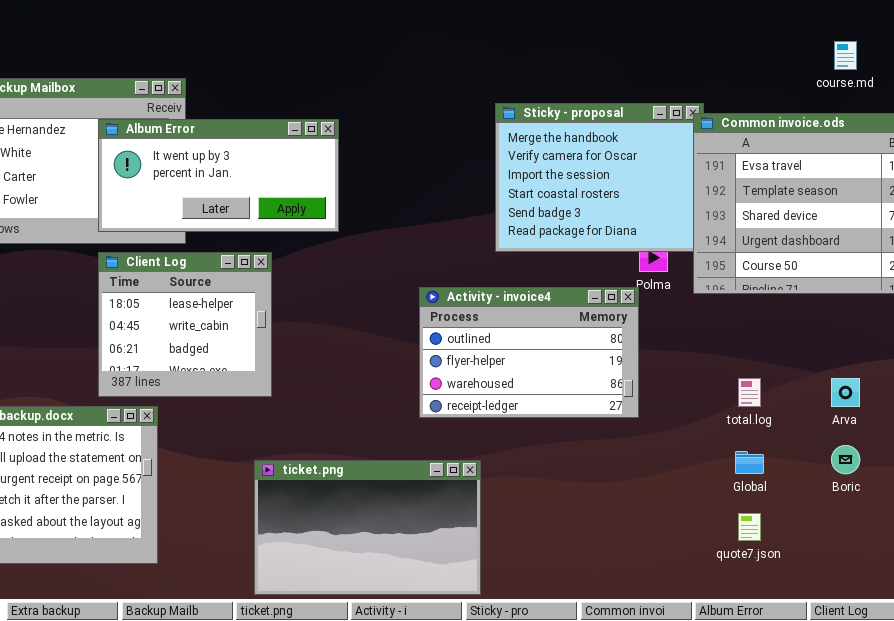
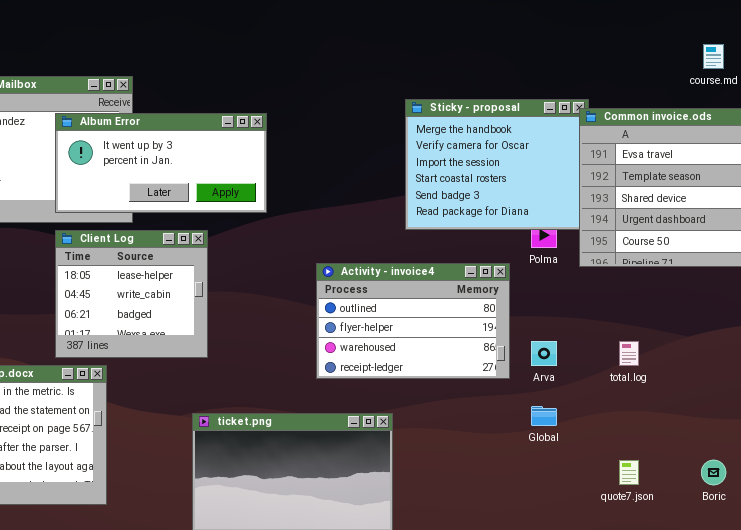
Activity - invoice4: [419,287,639,418] -> [316,263,510,379], moved
Arva: [831,378,860,407] -> [531,341,557,366], moved
Boric: [831,445,860,474] -> [701,460,726,485], moved
Global: [735,451,764,474] -> [531,406,557,426], moved

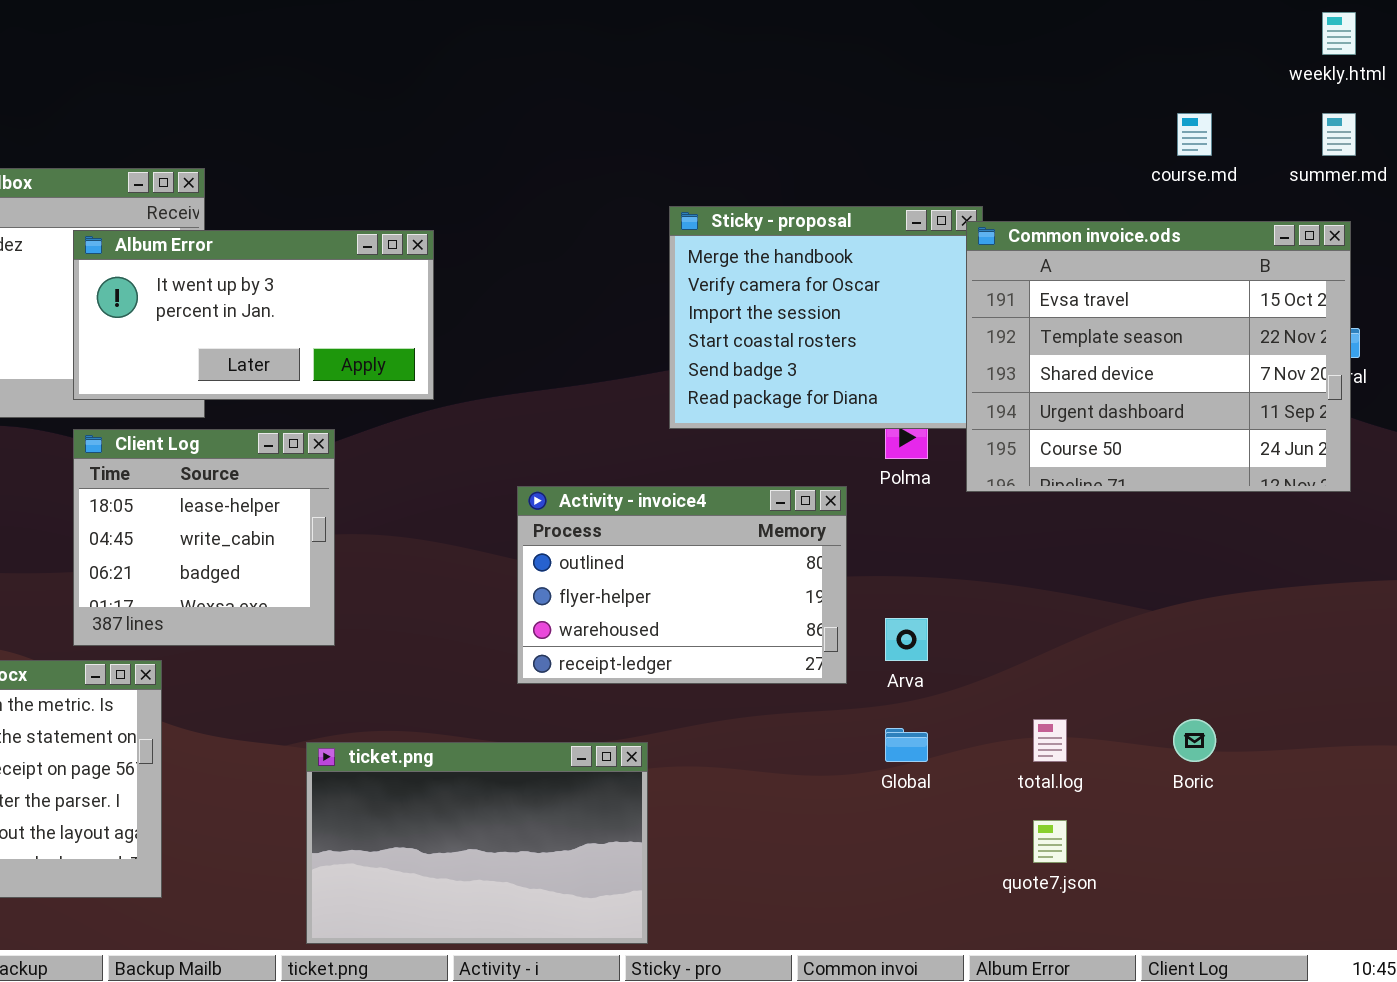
total.log: [619,341,639,366] -> [1033,719,1067,762], moved
Boric: [701,460,726,485] -> [1173,719,1216,762], moved

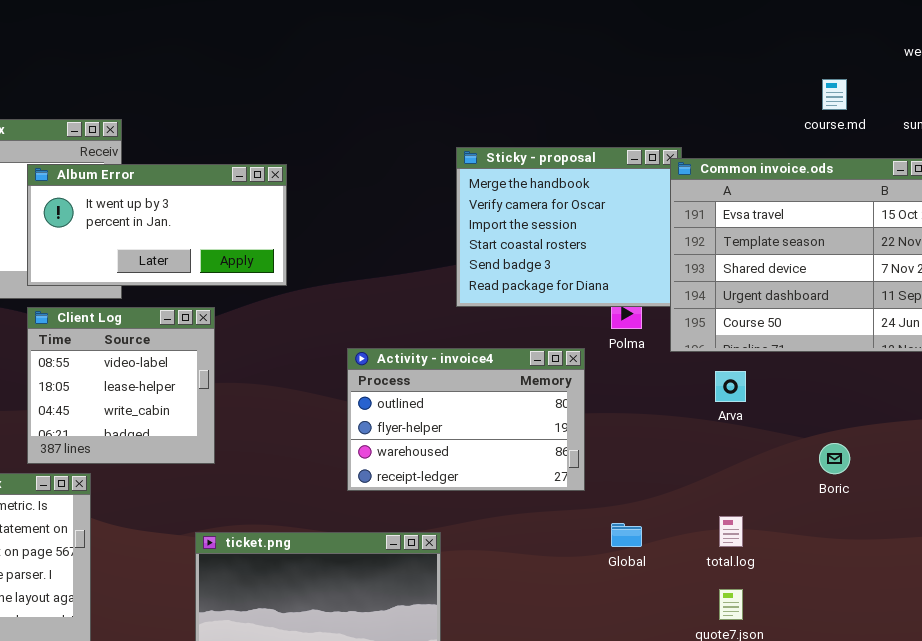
Client Log: [73,429,335,646] -> [27,307,215,464], scrolled up 1 row
Arva: [885,618,928,661] -> [715,371,746,402], moved
Boric: [1173,719,1216,762] -> [819,443,850,474], moved

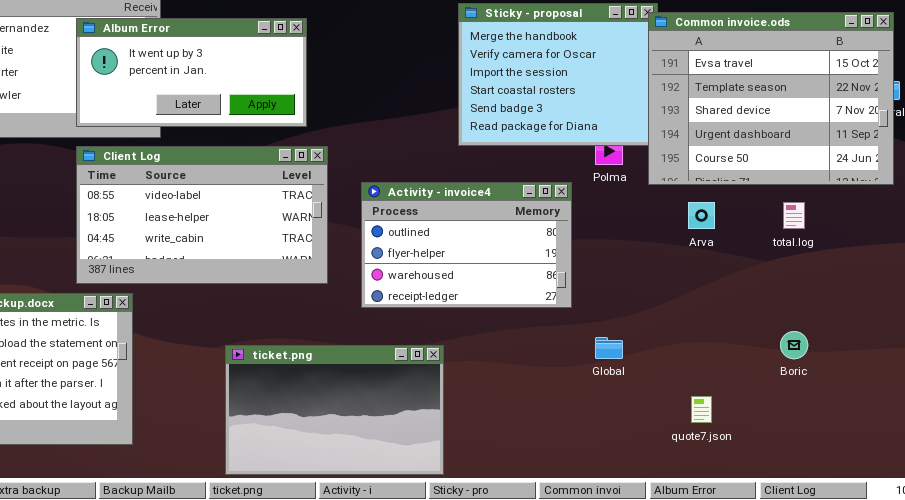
Client Log: [27,307,215,464] -> [76,146,328,284], resized
Boric: [819,443,850,474] -> [780,331,808,359], moved
total.log: [719,516,743,547] -> [783,202,805,229], moved

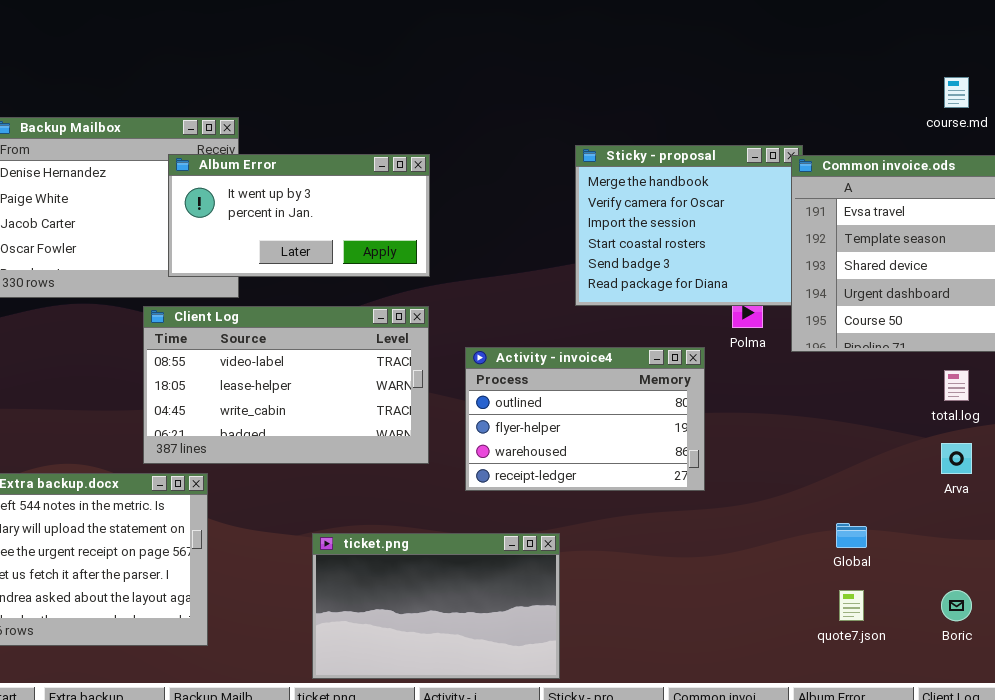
Album Error: [76,18,307,127] -> [168,154,430,277], moved
Arva: [688,202,715,229] -> [941,443,972,474], moved
Boric: [780,331,808,359] -> [941,590,972,621], moved
Global: [595,337,623,359] -> [836,523,867,548], moved

